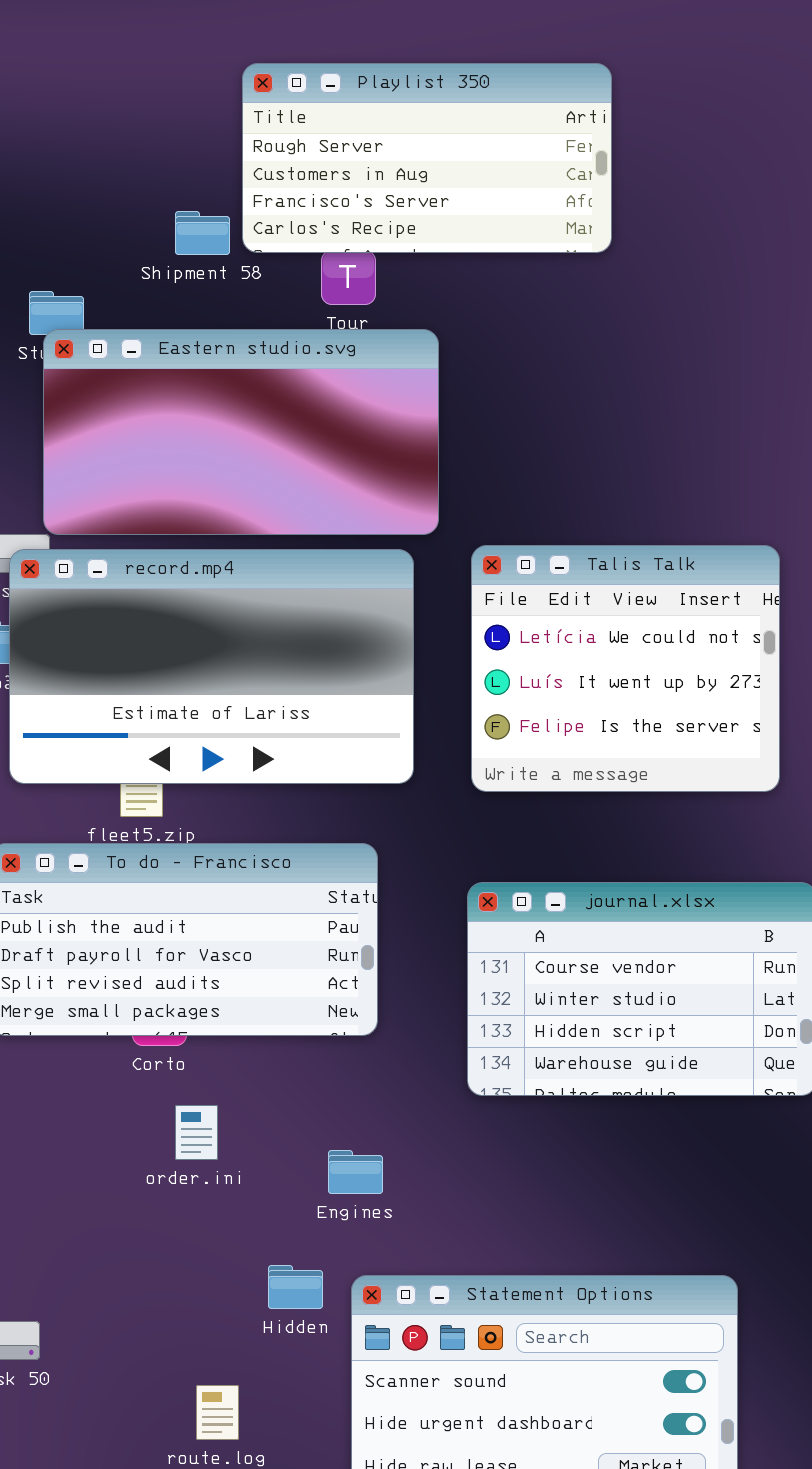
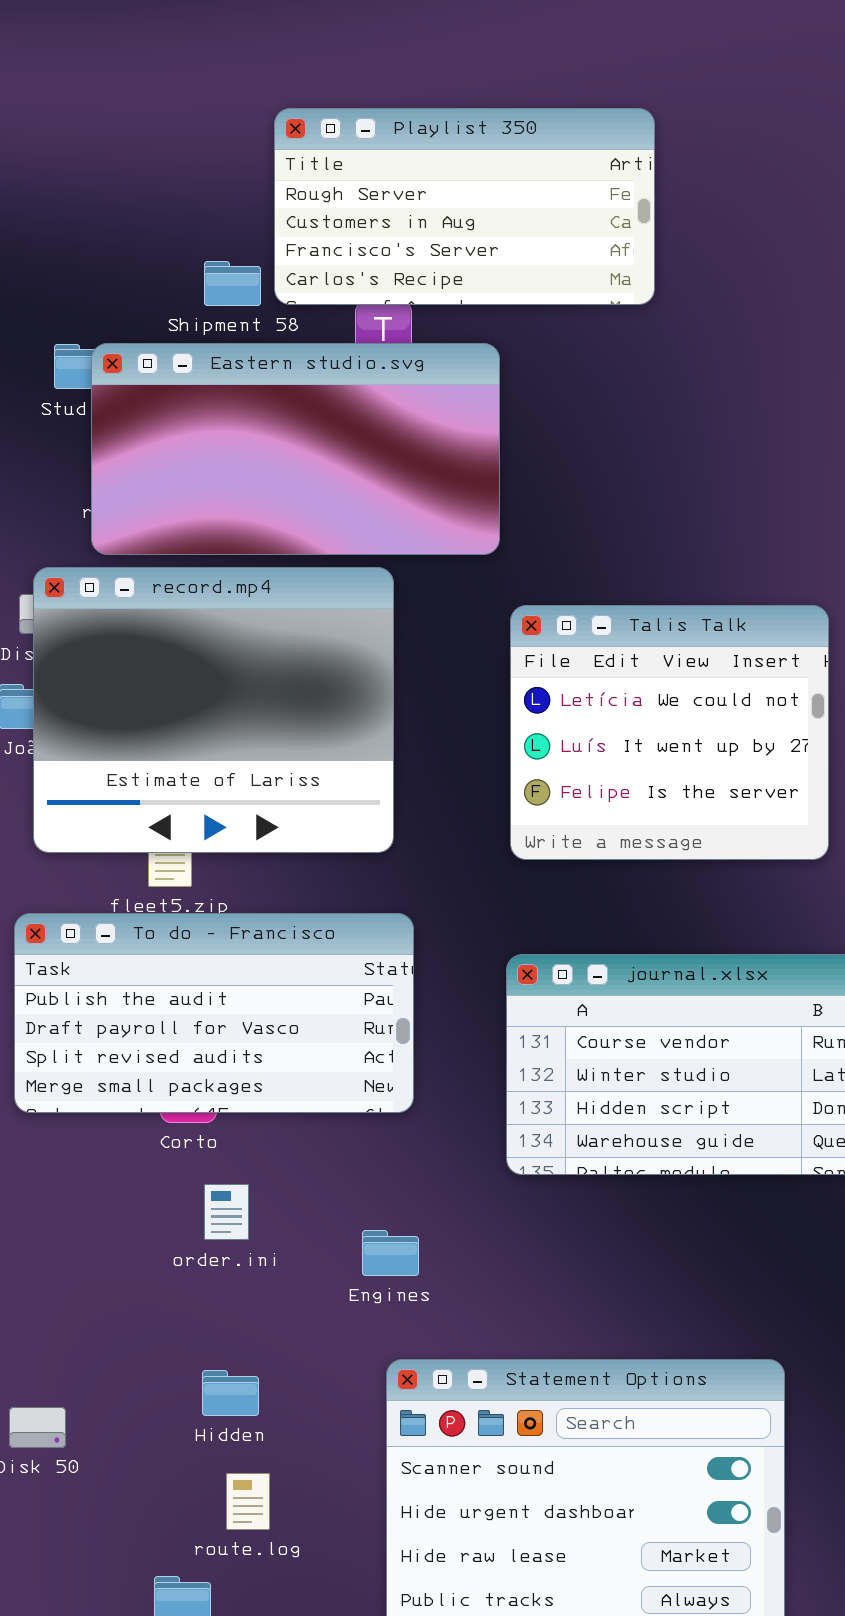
Eastern studio.svg: [43,329,439,535] -> [91,343,500,555], moved
record.mp4: [9,549,414,784] -> [33,567,394,853], resized
Hidden: [268,1265,323,1309] -> [202,1370,259,1416], moved

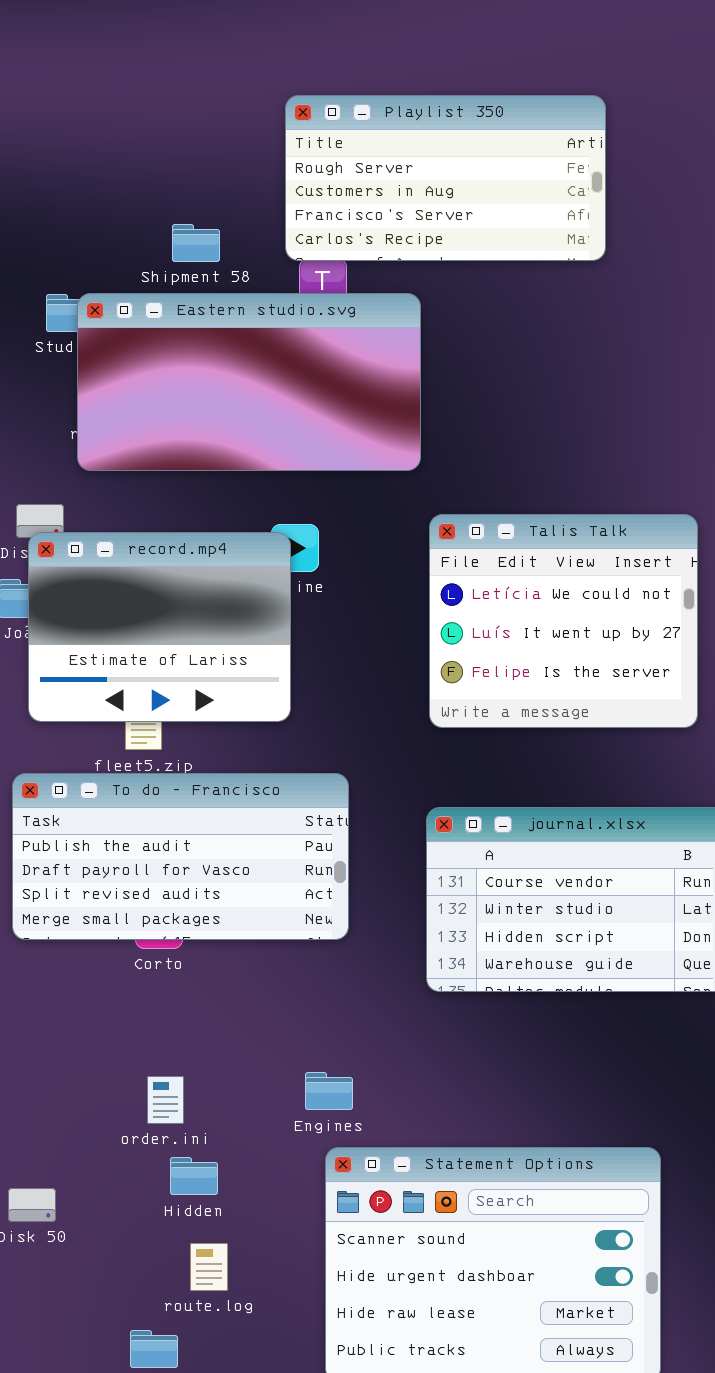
Playlist 350: [274,108,655,305] -> [285,95,606,261], moved
record.mp4: [33,567,394,853] -> [28,532,291,722], resized
order.ini: [204,1184,249,1240] -> [147,1076,184,1124], moved
Engines: [362,1230,419,1276] -> [305,1072,353,1110], moved

